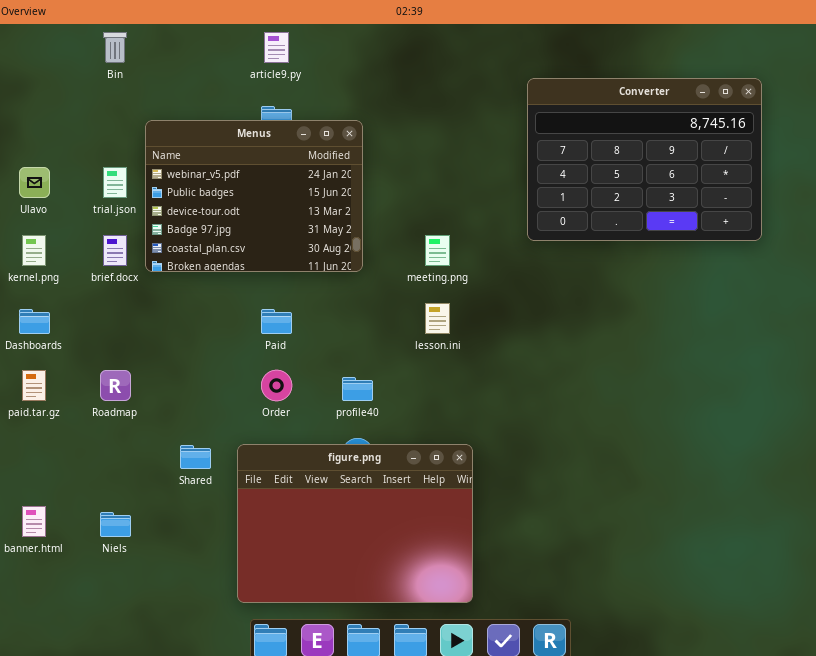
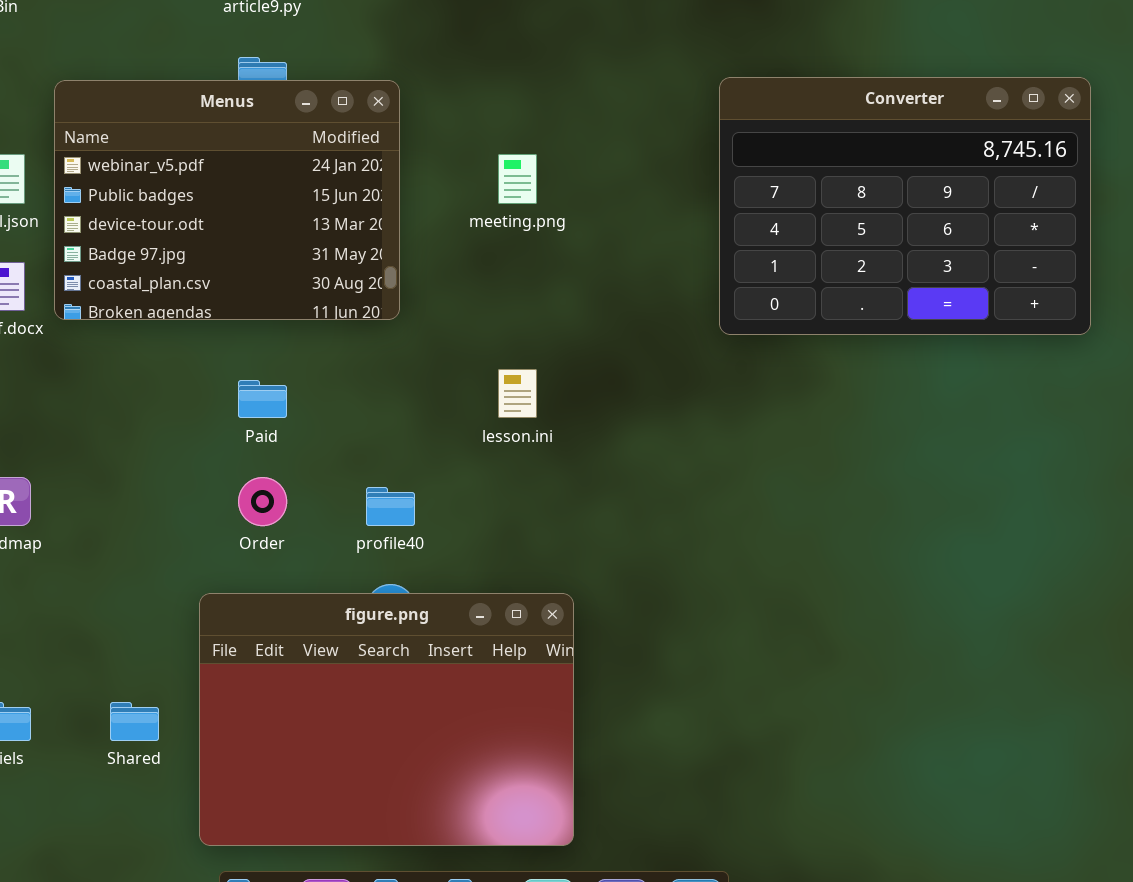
Converter: [527,78,762,241] -> [719,77,1091,335], moved
meeting.png: [425,235,450,266] -> [498,154,537,204], moved
Shared: [180,445,211,469] -> [110,702,159,741], moved

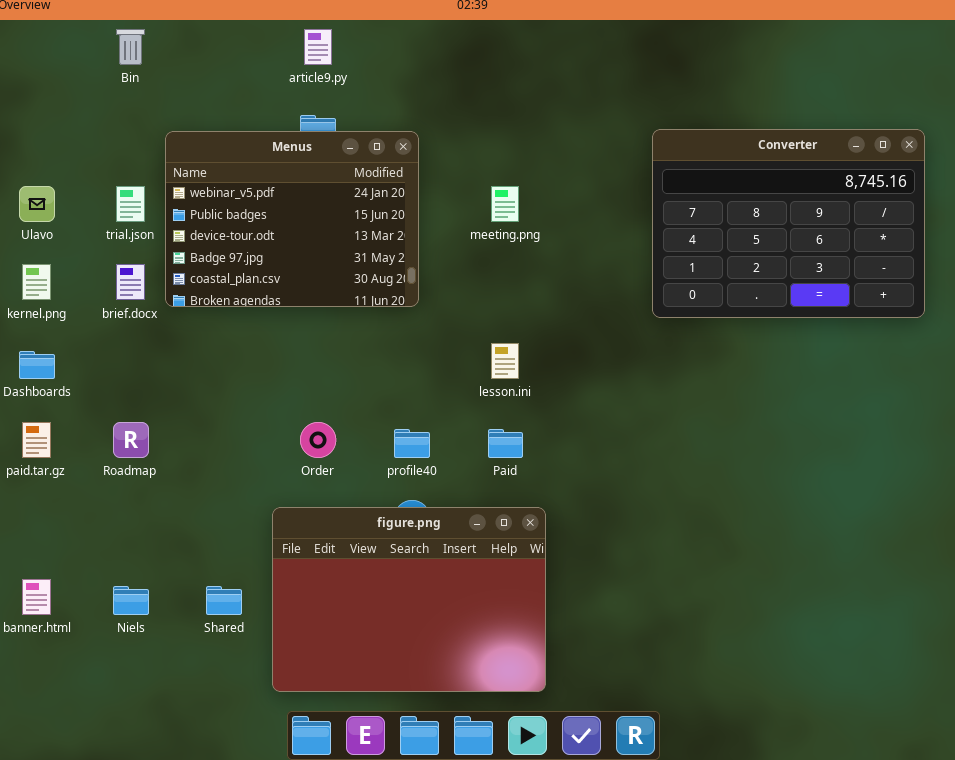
Paid: [238,380,287,418] -> [488,429,523,458], moved

